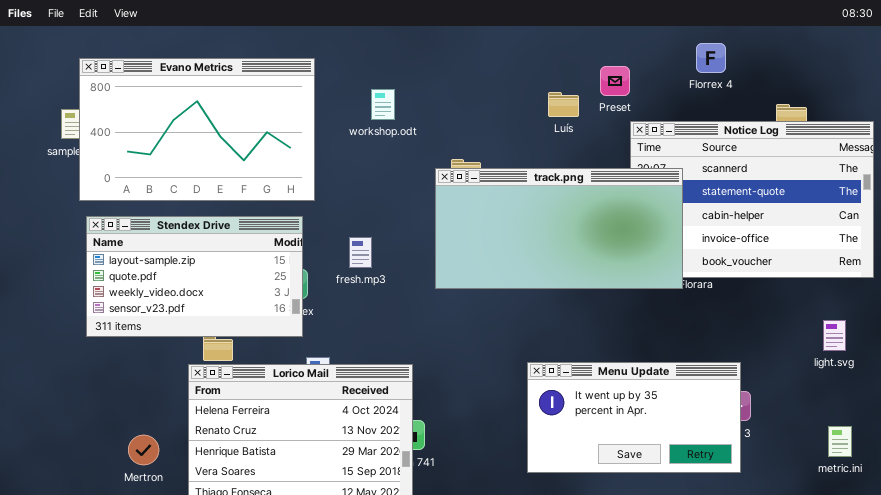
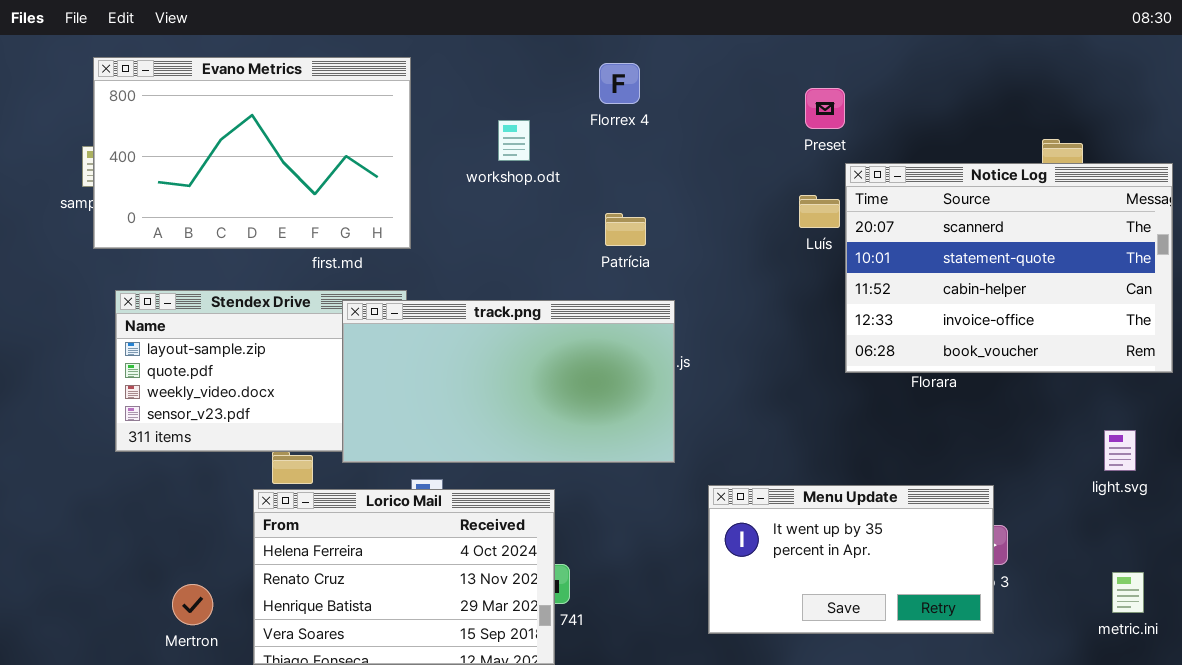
Florrex 4: [696,43,726,73] -> [599,63,640,104], moved
Evano Metrics: [79,58,315,201] -> [93,57,411,249], moved
Luís: [548,92,579,117] -> [799,195,840,228], moved
track.png: [435,168,683,289] -> [342,300,675,463], moved

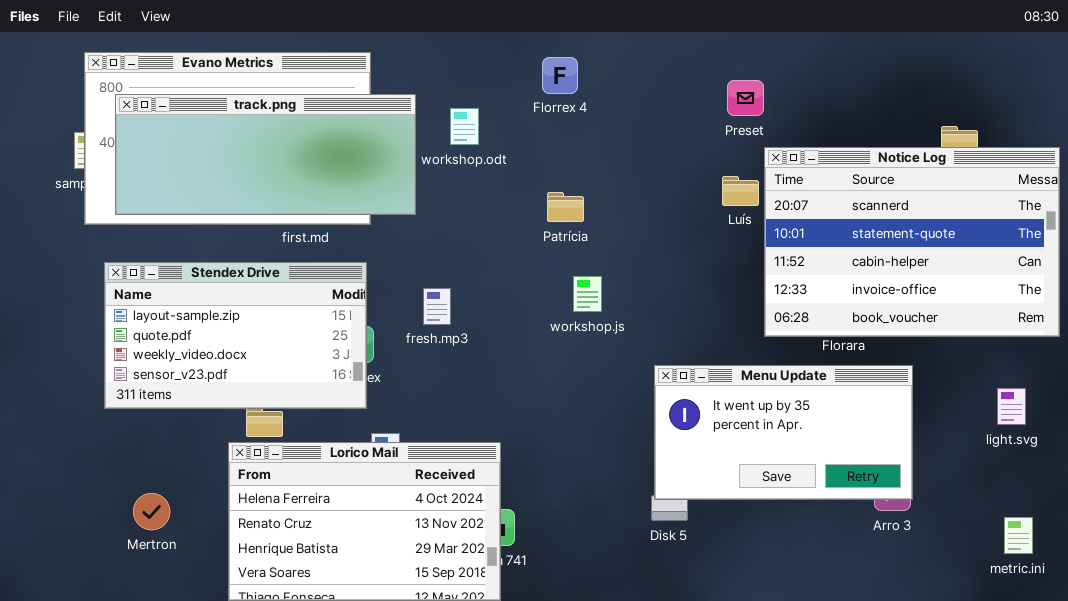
track.png: [342,300,675,463] -> [115,94,416,215], moved, resized
Menu Update: [708,485,994,634] -> [654,365,913,500], moved
Mertron: [172,584,213,625] -> [133,493,170,530], moved

